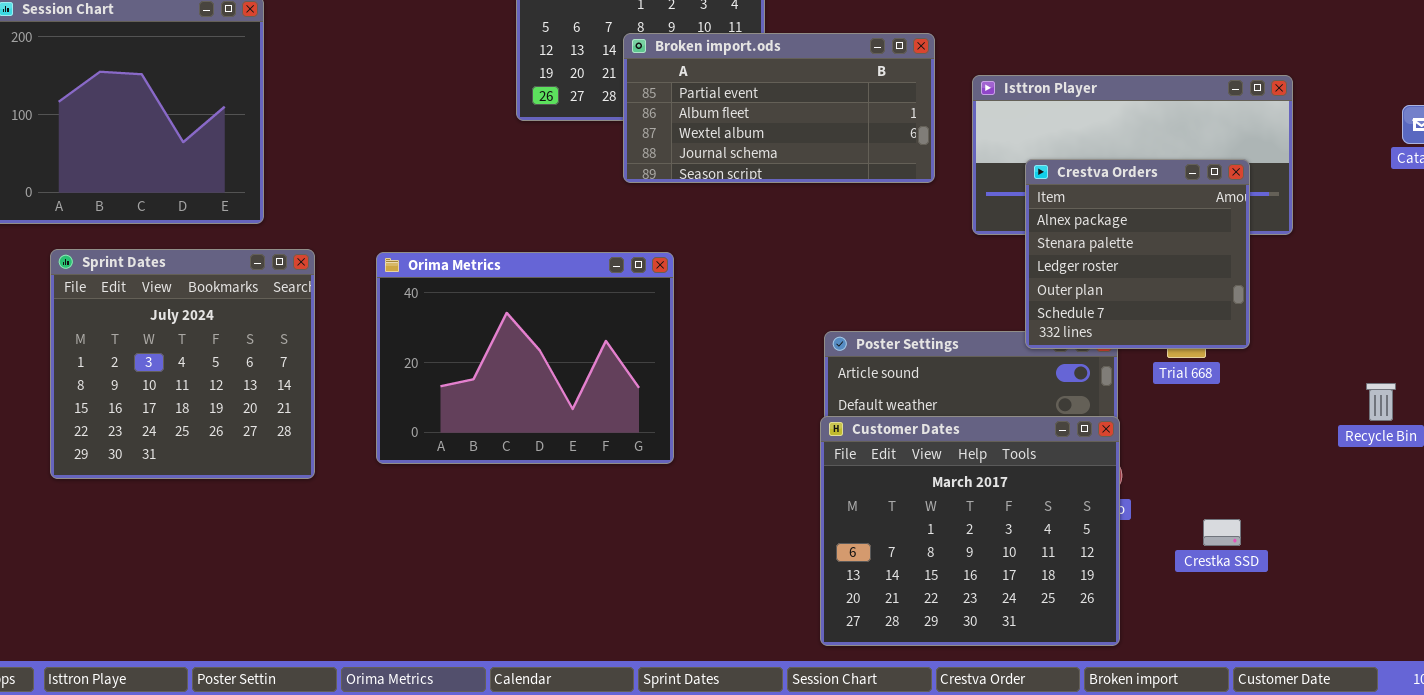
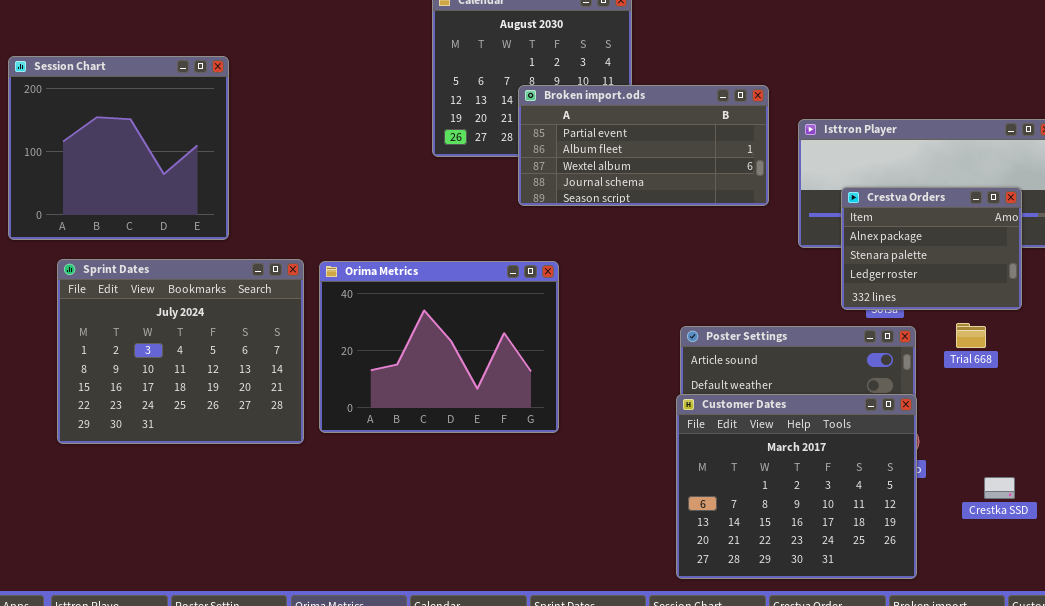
Crestva Orders: [1025,159,1250,349] -> [841,187,1022,310], resized
Sprint Dates: [50,249,315,479] -> [57,259,304,444], resized

